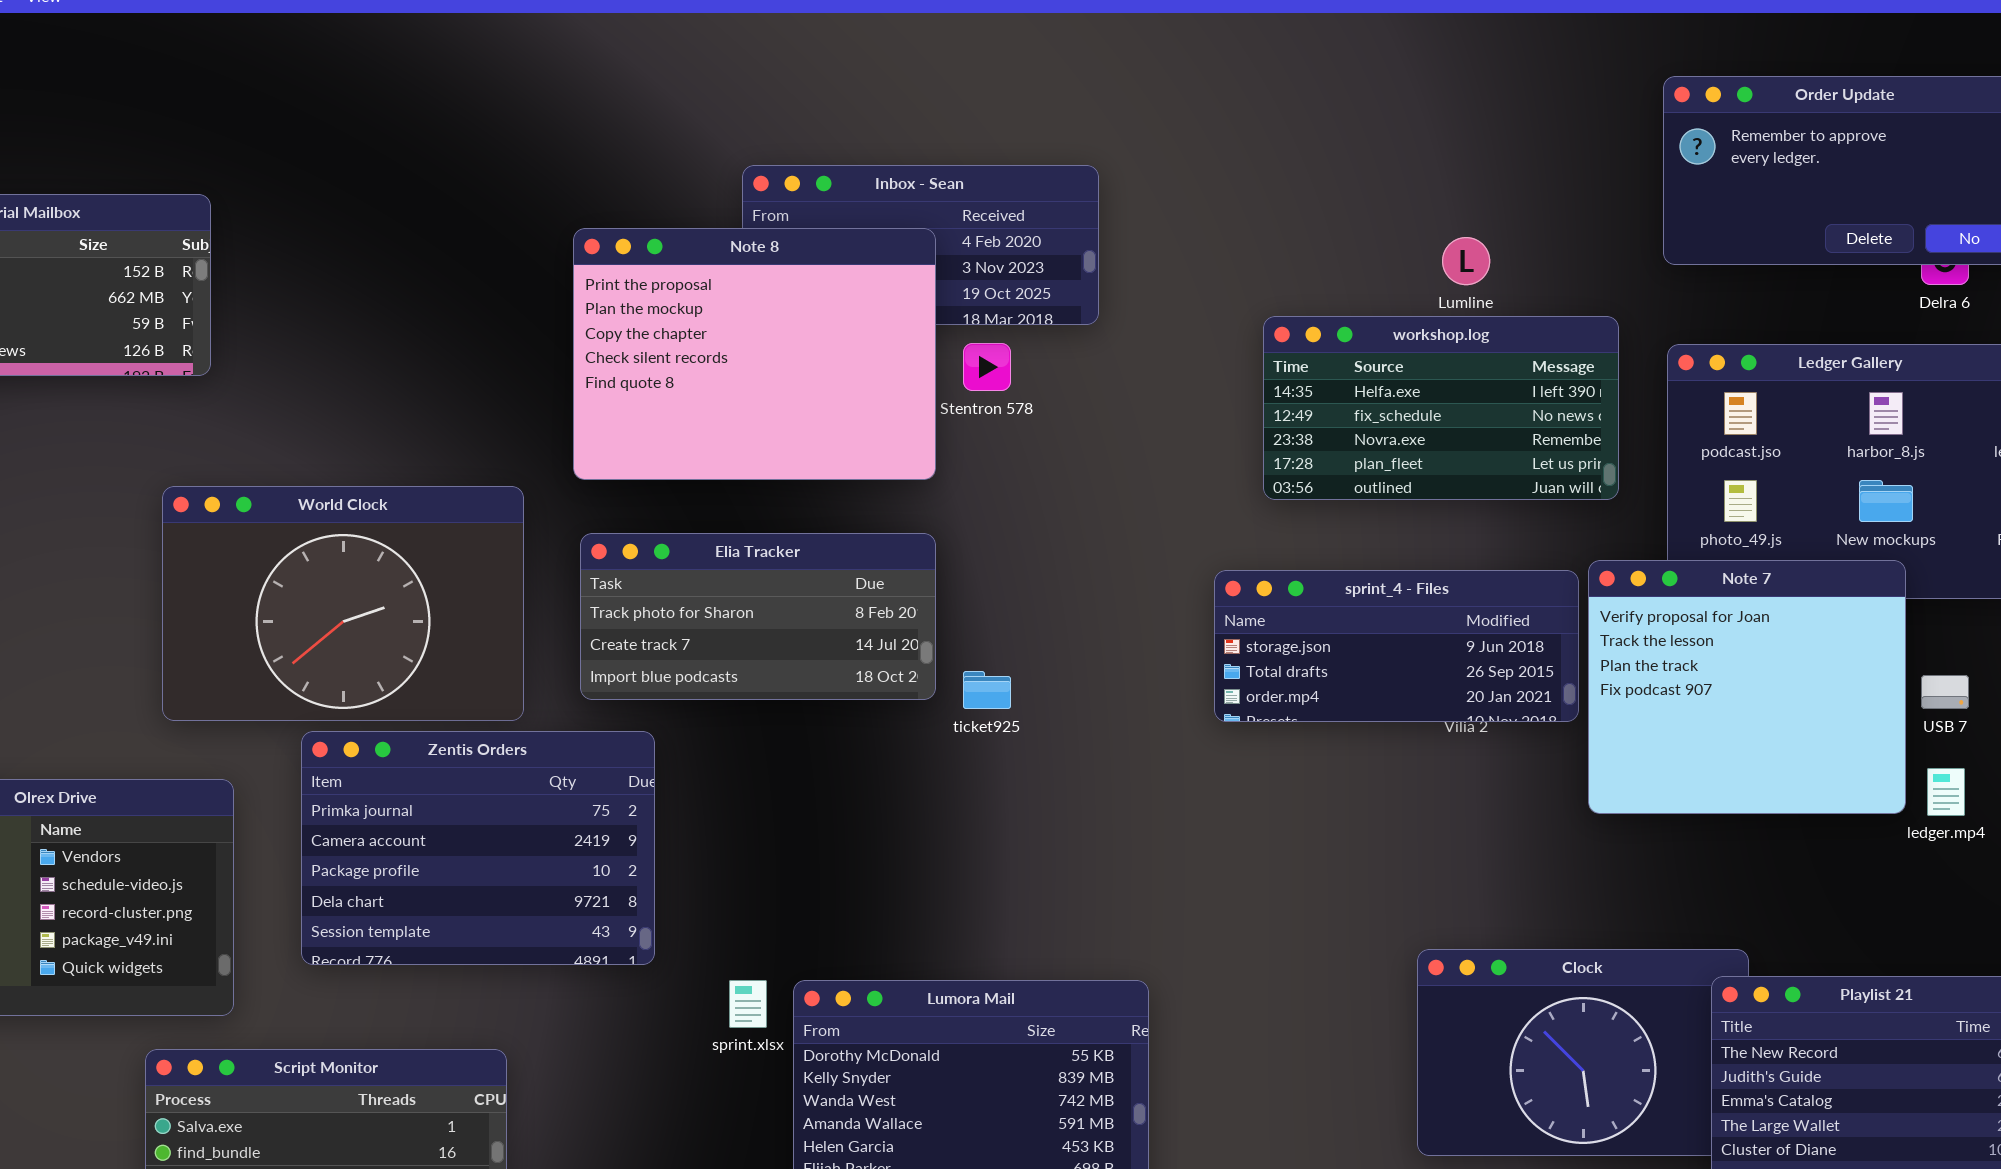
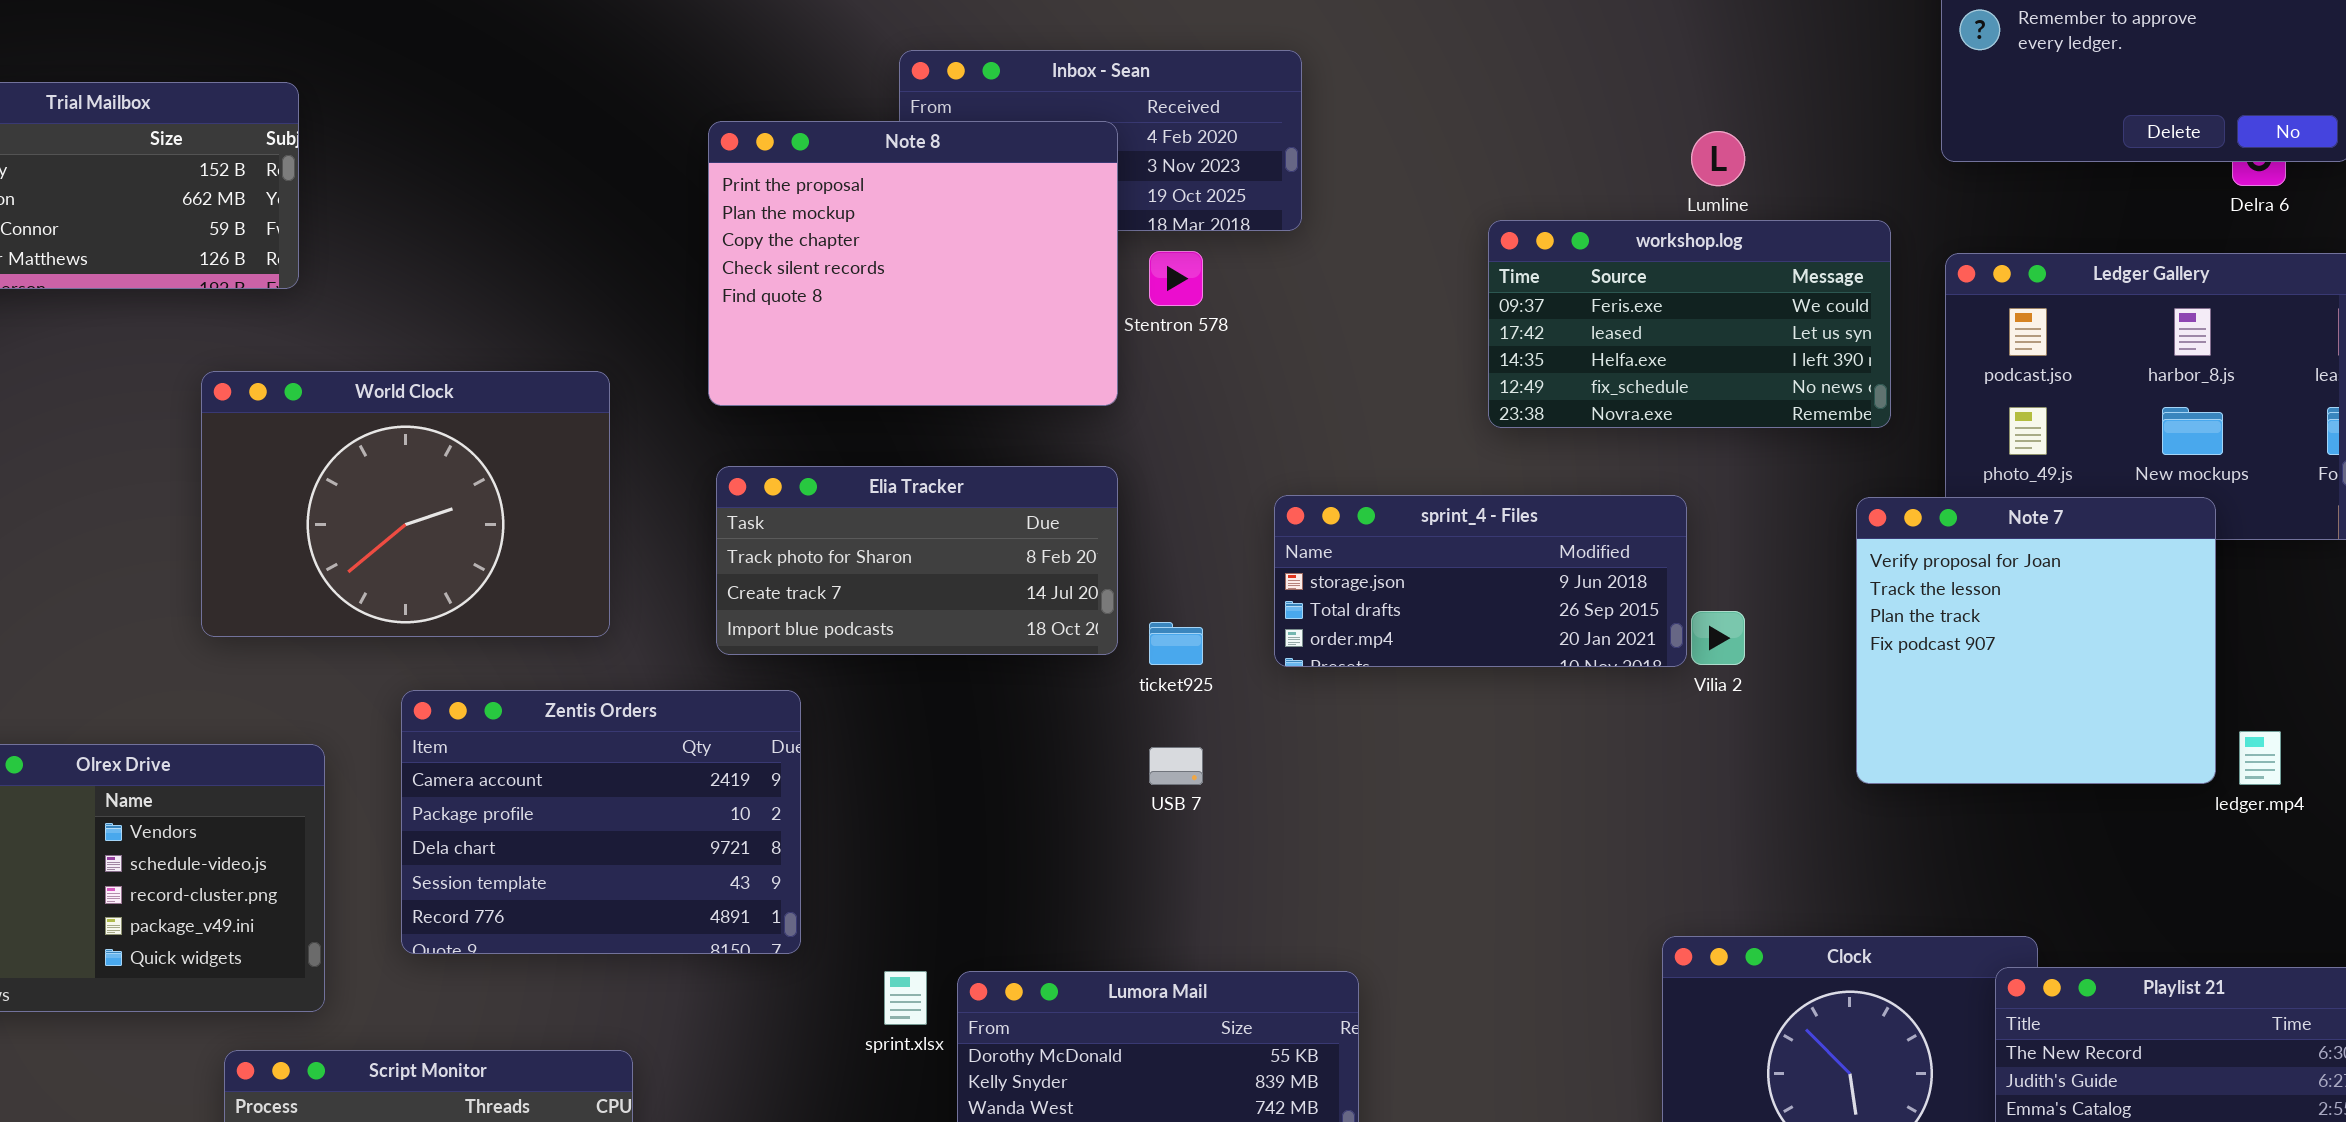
workshop.log: [1263,316,1619,500] -> [1488,220,1891,428], scrolled up 2 rows
World Clock: [162,486,524,721] -> [201,371,610,637], moved
sprint_4 - Files: [1214,570,1579,722] -> [1274,495,1687,667], moved
USB 7: [1921,675,1969,709] -> [1149,747,1203,785], moved
Zentis Orders: [301,731,655,965] -> [401,690,801,954], scrolled down 1 row

